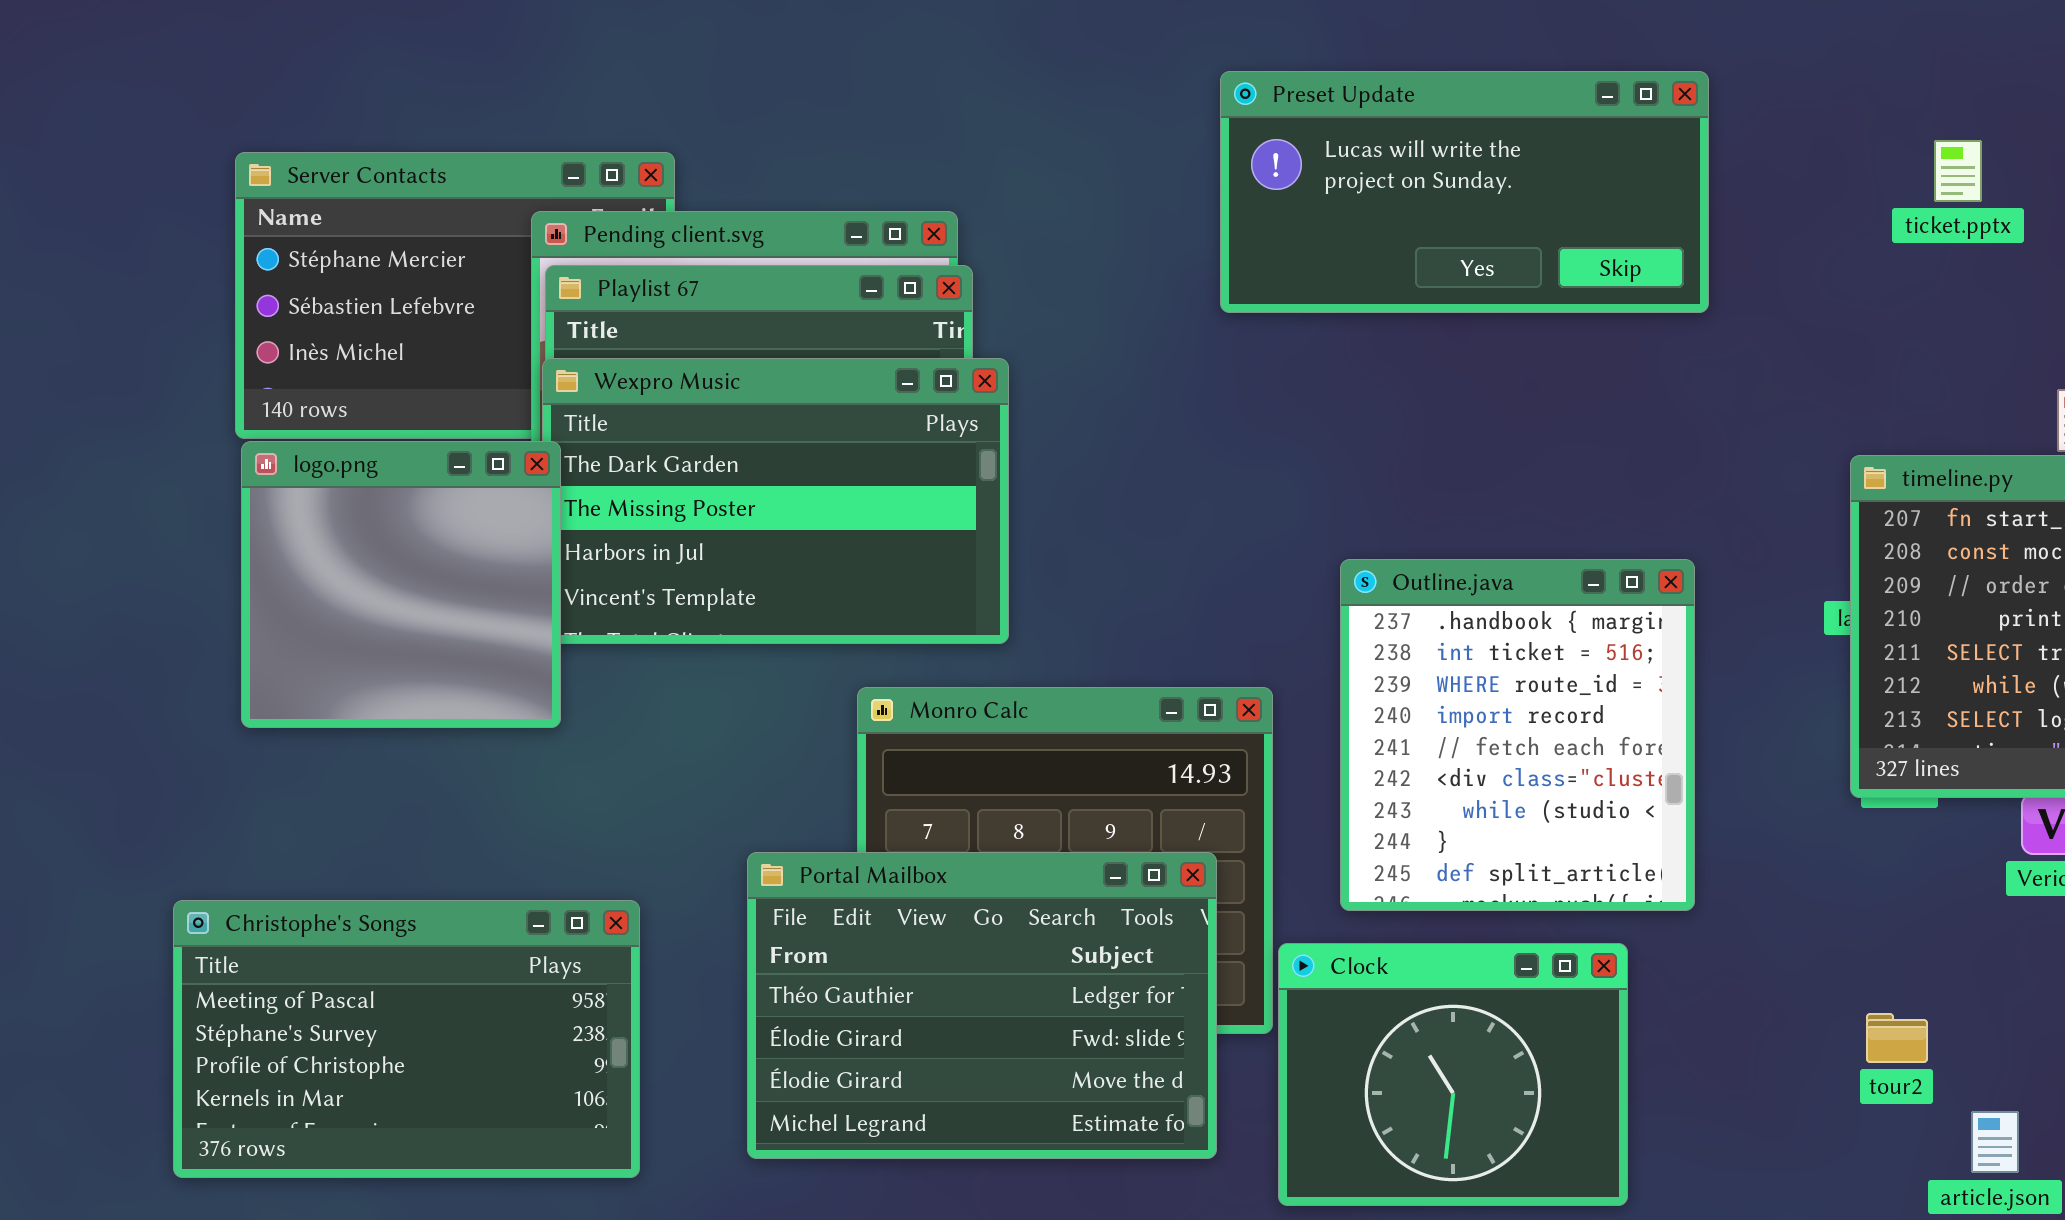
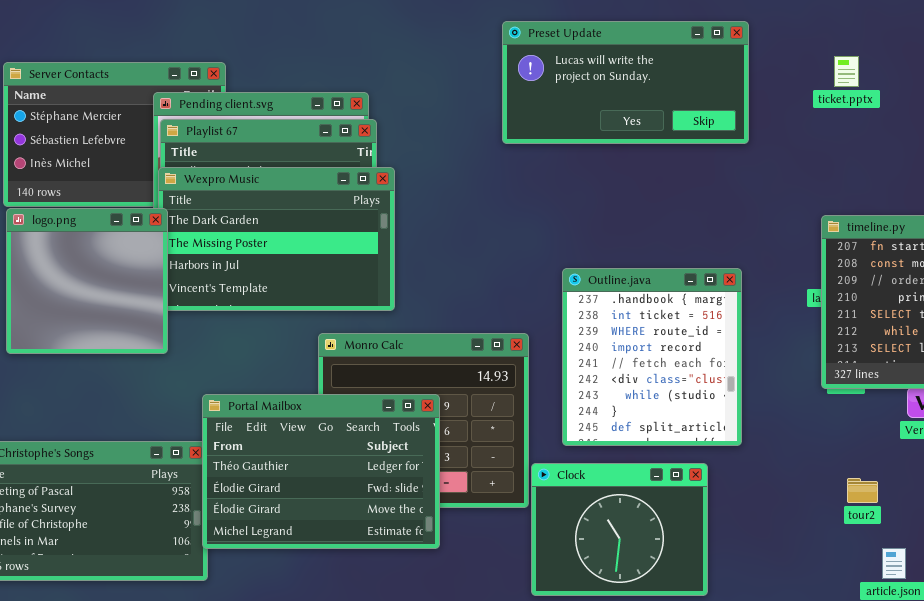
ticket.pptx: [1934,140,1982,202] -> [834,56,859,87], moved
Portal Mailbox: [747,852,1217,1159] -> [202,394,440,549], moved
tour2: [1866,1013,1928,1063] -> [847,478,878,503], moved

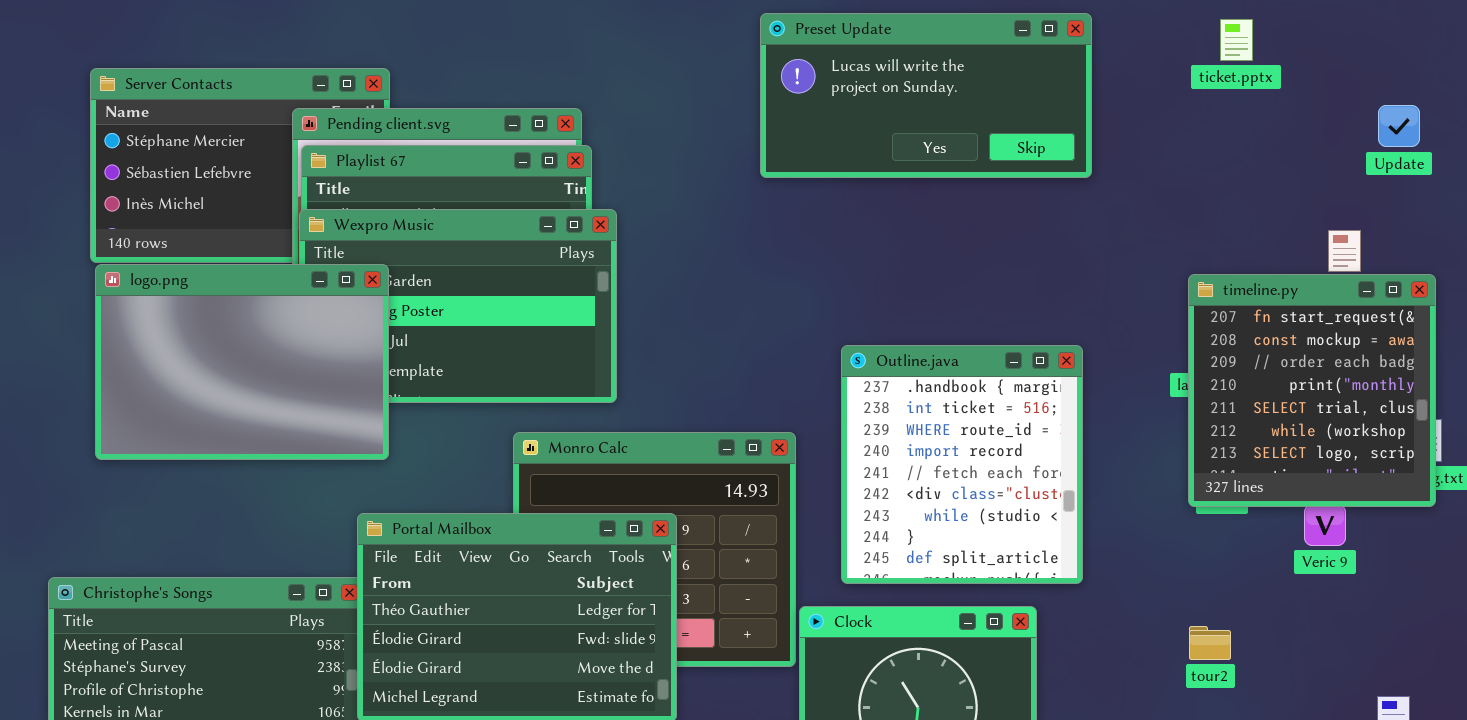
ticket.pptx: [834,56,859,87] -> [1220,19,1253,61], moved
logo.png: [6,208,168,354] -> [95,264,389,460], resized
tour2: [847,478,878,503] -> [1189,626,1231,660], moved

